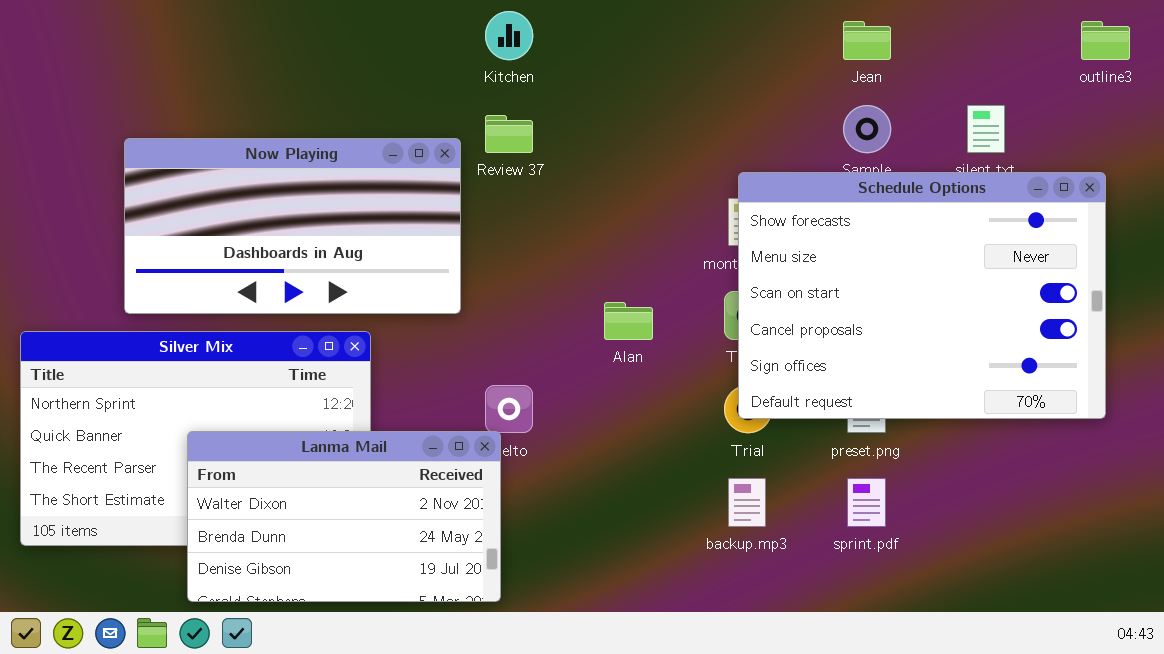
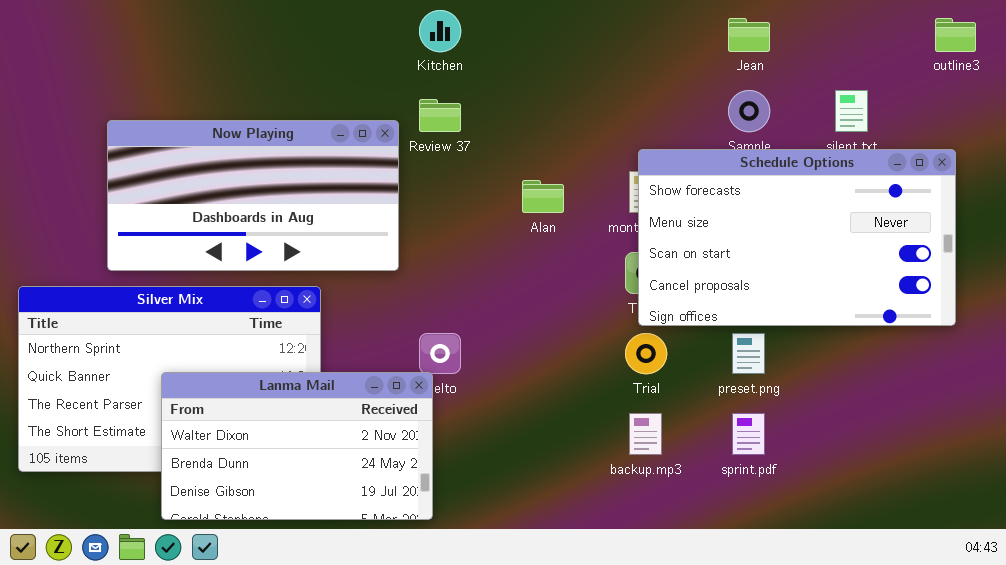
Schedule Options: [738,172,1106,419] -> [638,149,956,326], resized
Alan: [604,302,653,340] -> [522,180,564,213], moved

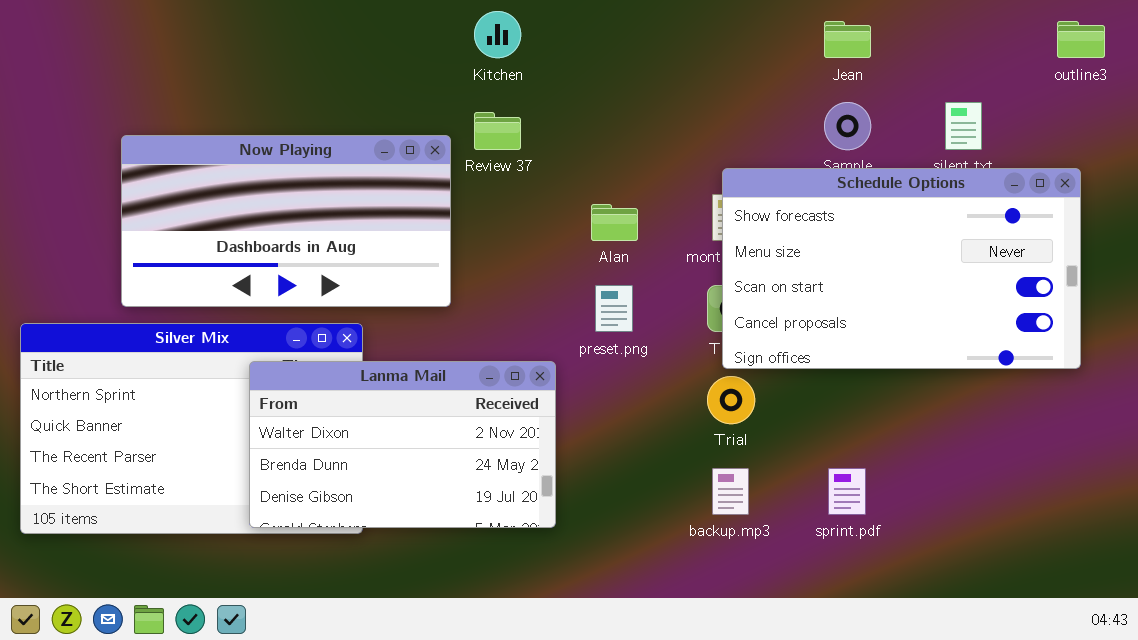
preset.png: [732,333,765,374] -> [595,285,633,332], moved
Lanma Mail: [161,372,433,520] -> [249,361,556,528], moved

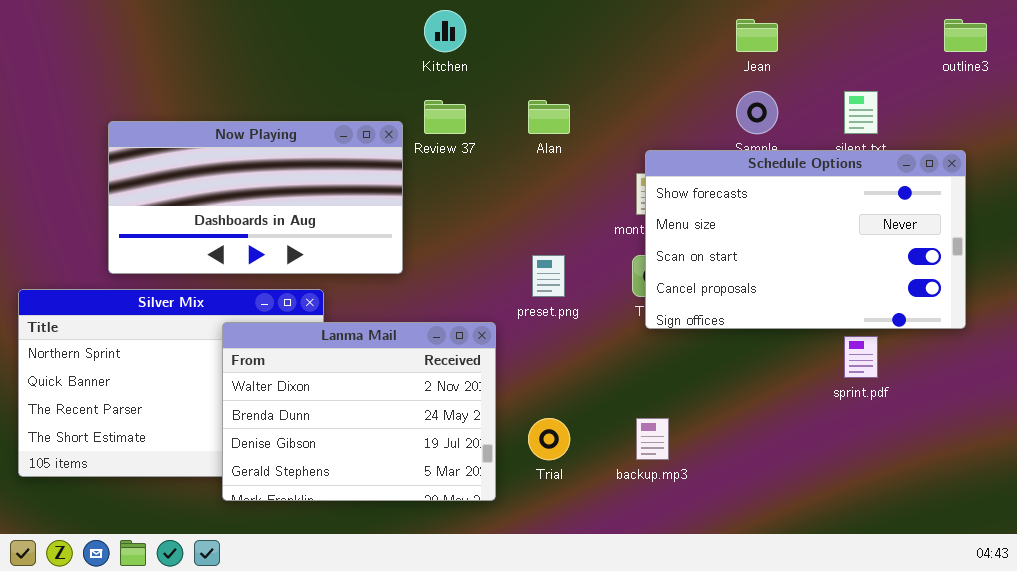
Alan: [591,204,638,241] -> [528,100,570,134], moved
Lanma Mail: [249,361,556,528] -> [222,322,496,501], resized
Trial: [707,376,755,424] -> [528,418,570,460], moved
sprint.pdf: [828,468,866,515] -> [844,336,878,378], moved

